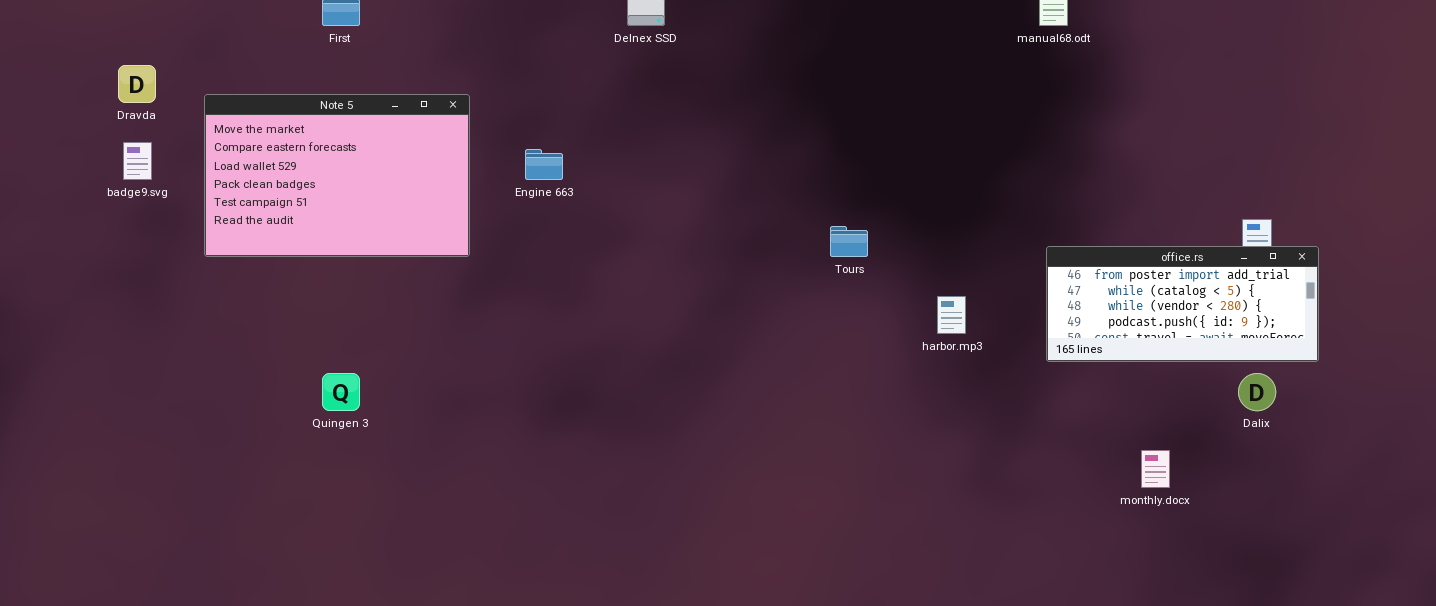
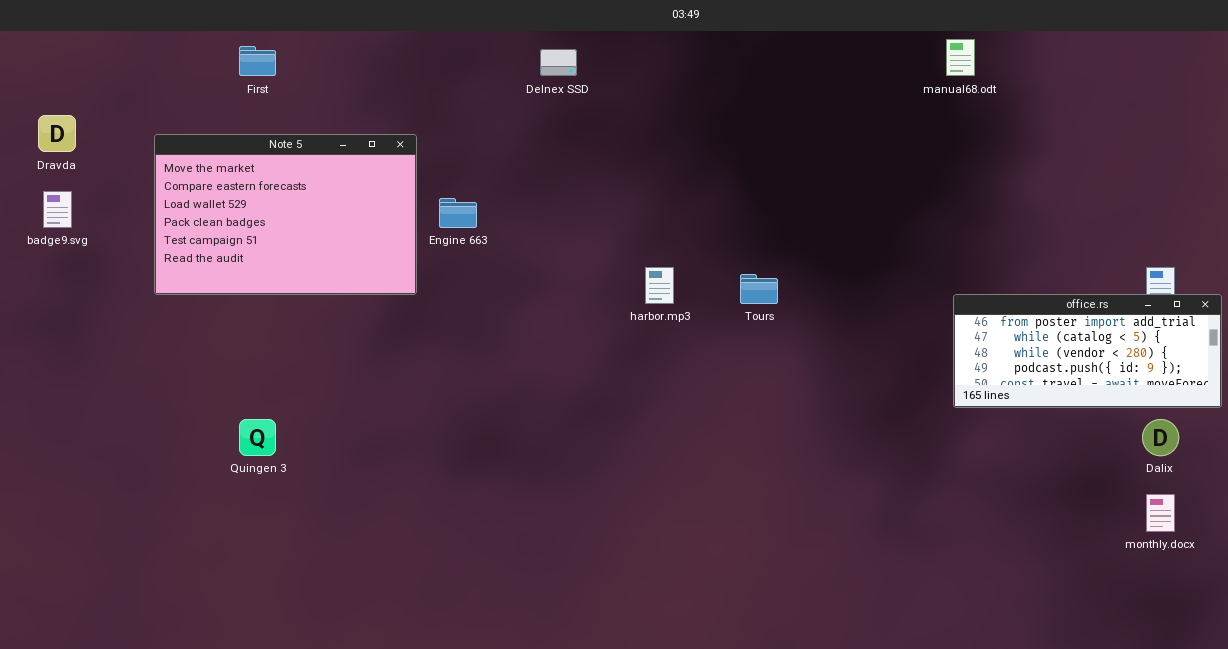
Note 5: [204,94,470,257] -> [154,134,417,295], moved
harbor.mp3: [937,296,966,334] -> [645,267,674,304], moved
monthly.docx: [1141,450,1170,488] -> [1146,494,1175,532], moved

